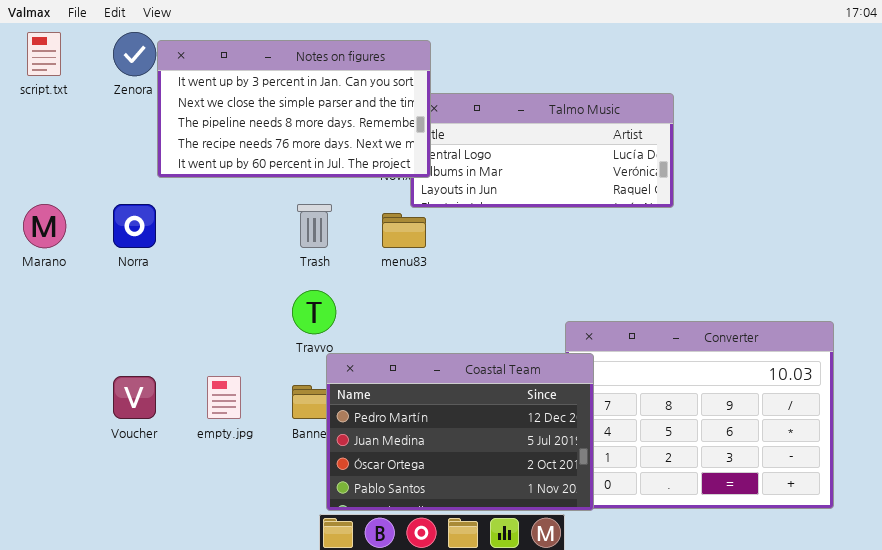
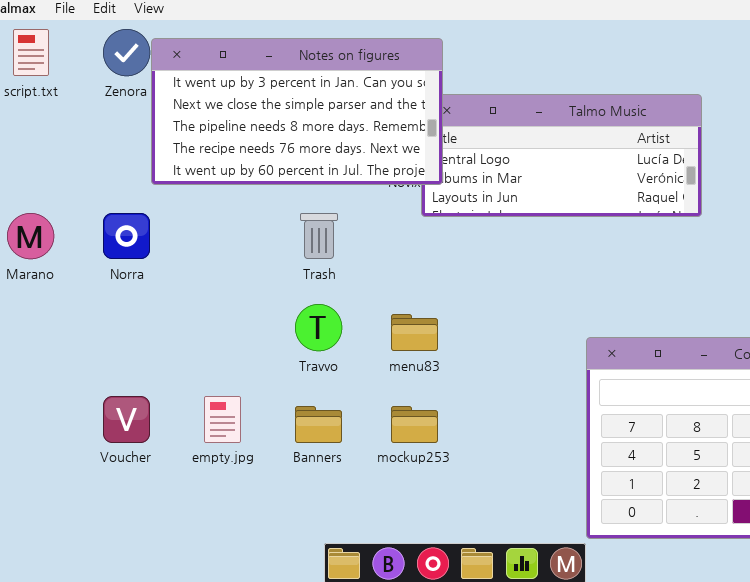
menu83: [382,213,426,248] -> [391,314,438,351], moved
Coastal Team: [326,353,594,511] -> none, closed

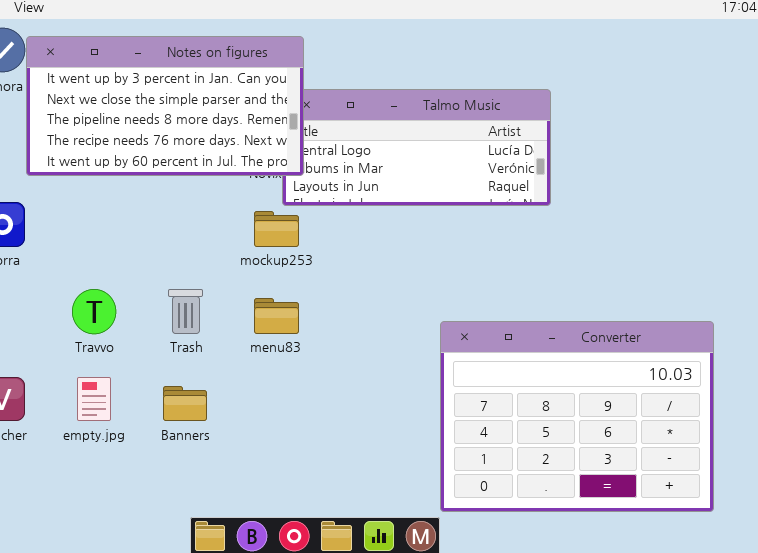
Trash: [300,213,338,259] -> [168,289,203,334], moved
Travvo: [295,304,342,351] -> [72,289,116,334], moved
mockup253: [391,406,438,443] -> [254,211,299,247], moved

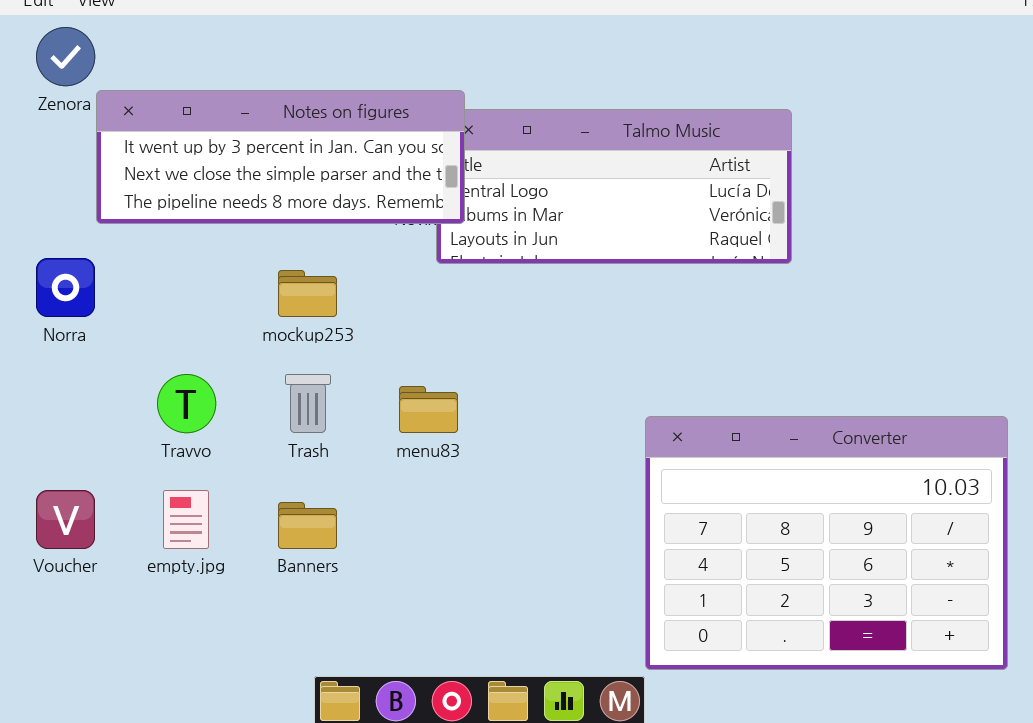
Notes on figures: [26,36,304,176] -> [96,90,465,224], resized
mockup253: [254,211,299,247] -> [278,270,337,317], moved

